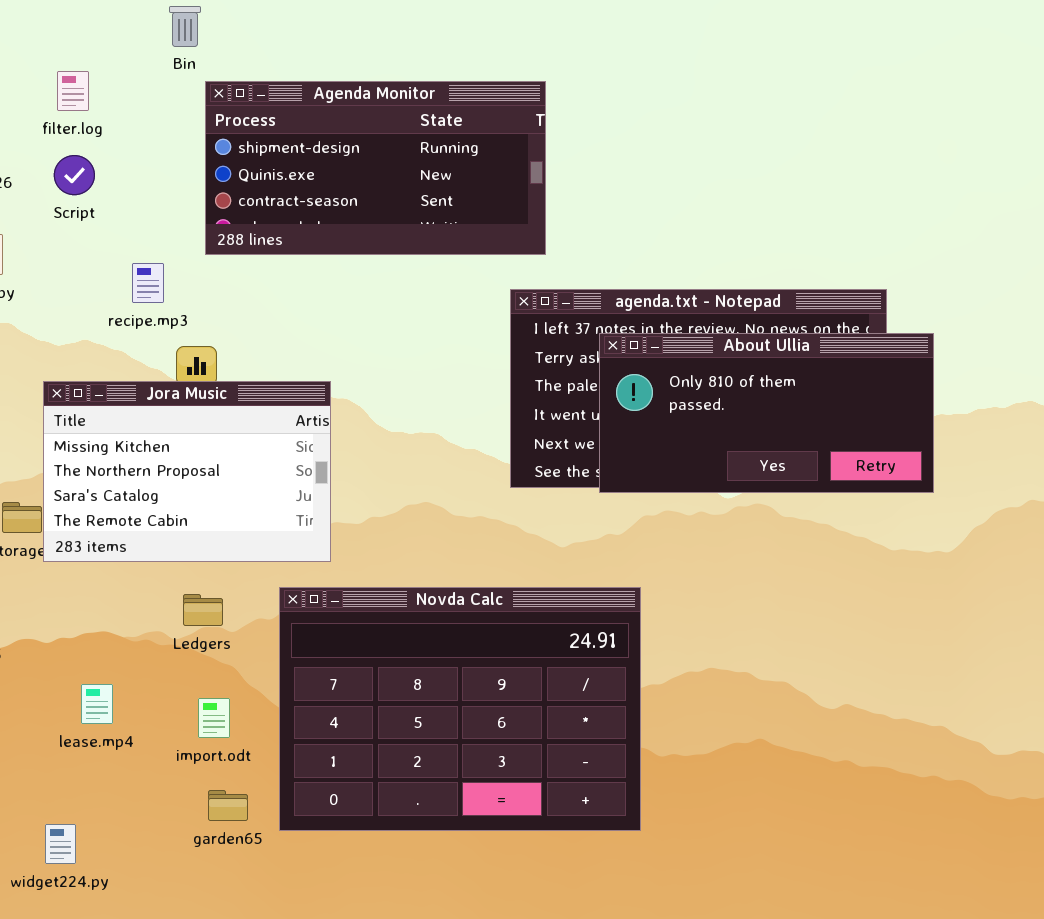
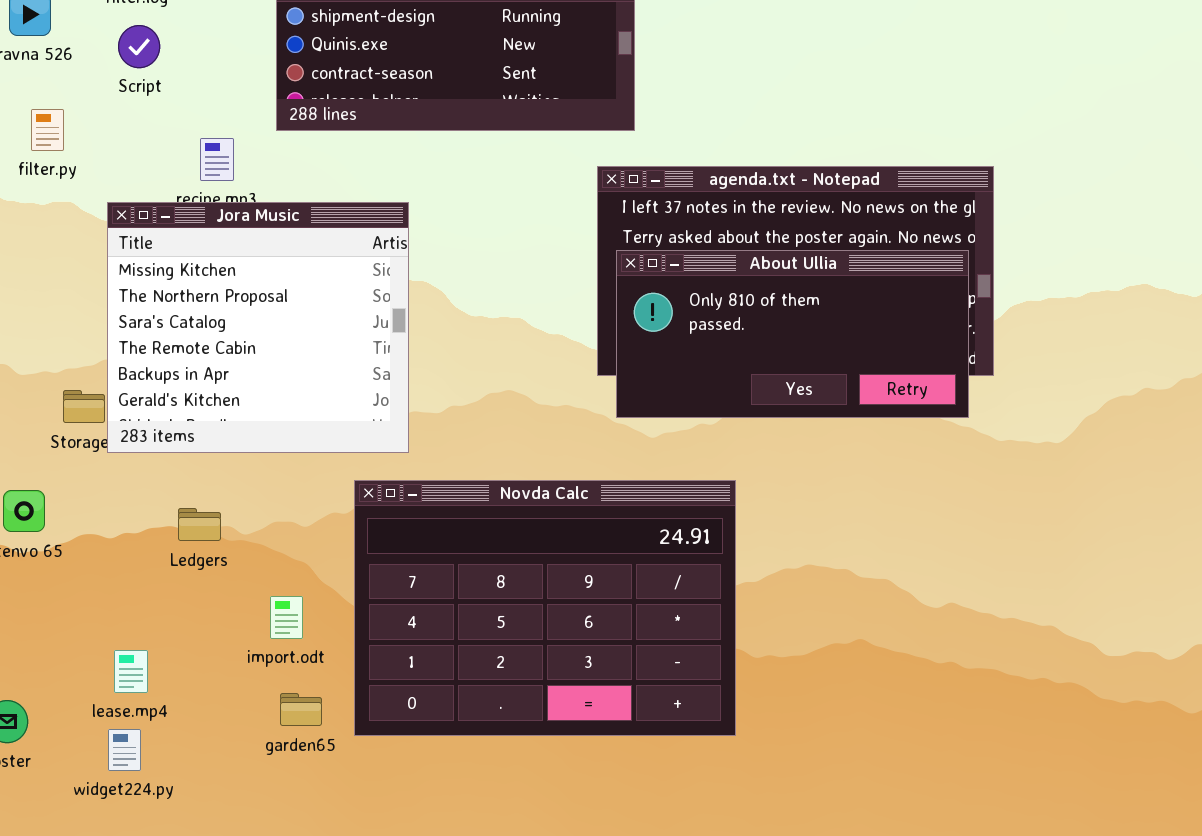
About Ullia: [599,333,934,493] -> [616,250,969,418], moved
Jora Music: [43,381,331,562] -> [107,202,409,453], resized
Ledgers: [183,594,223,626] -> [178,508,221,541], moved
lease.mp4: [81,684,113,724] -> [114,650,148,693], moved

